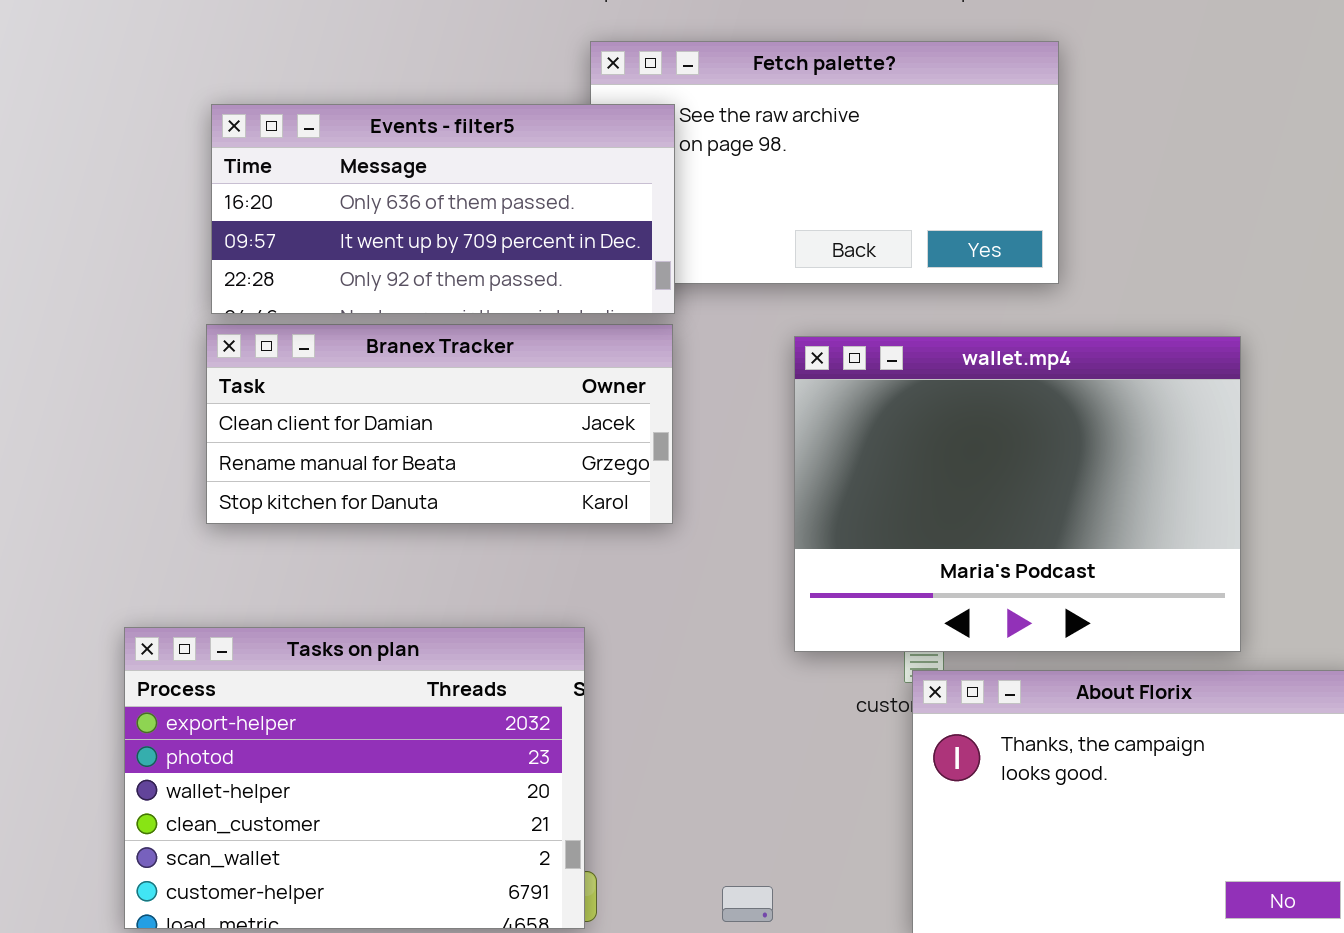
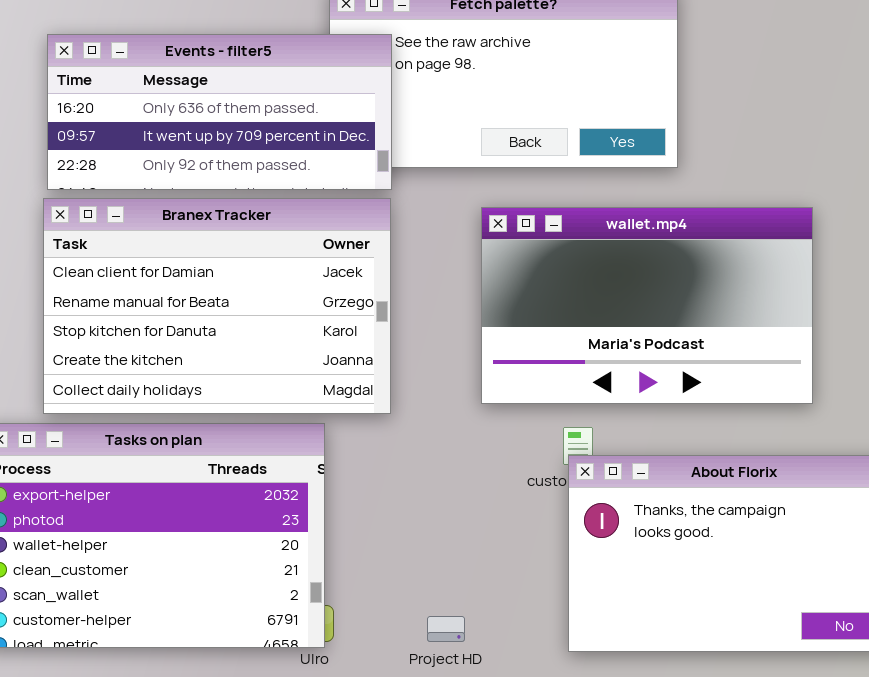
Branex Tracker: [206,324,673,524] -> [43,198,391,414], resized
wallet.mp4: [794,336,1241,652] -> [481,207,813,404], resized

